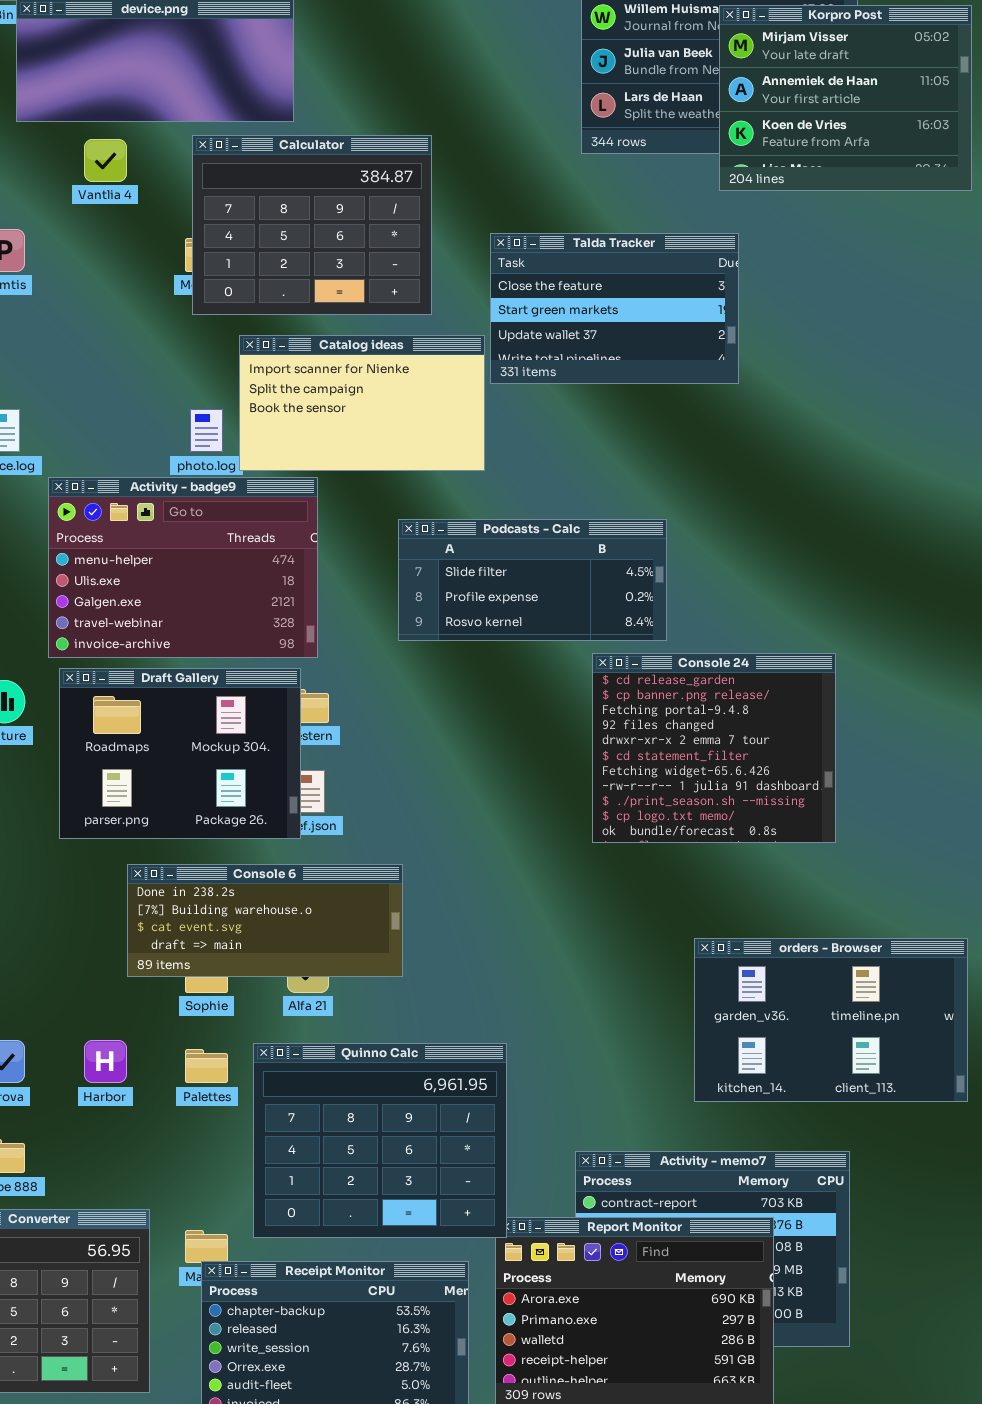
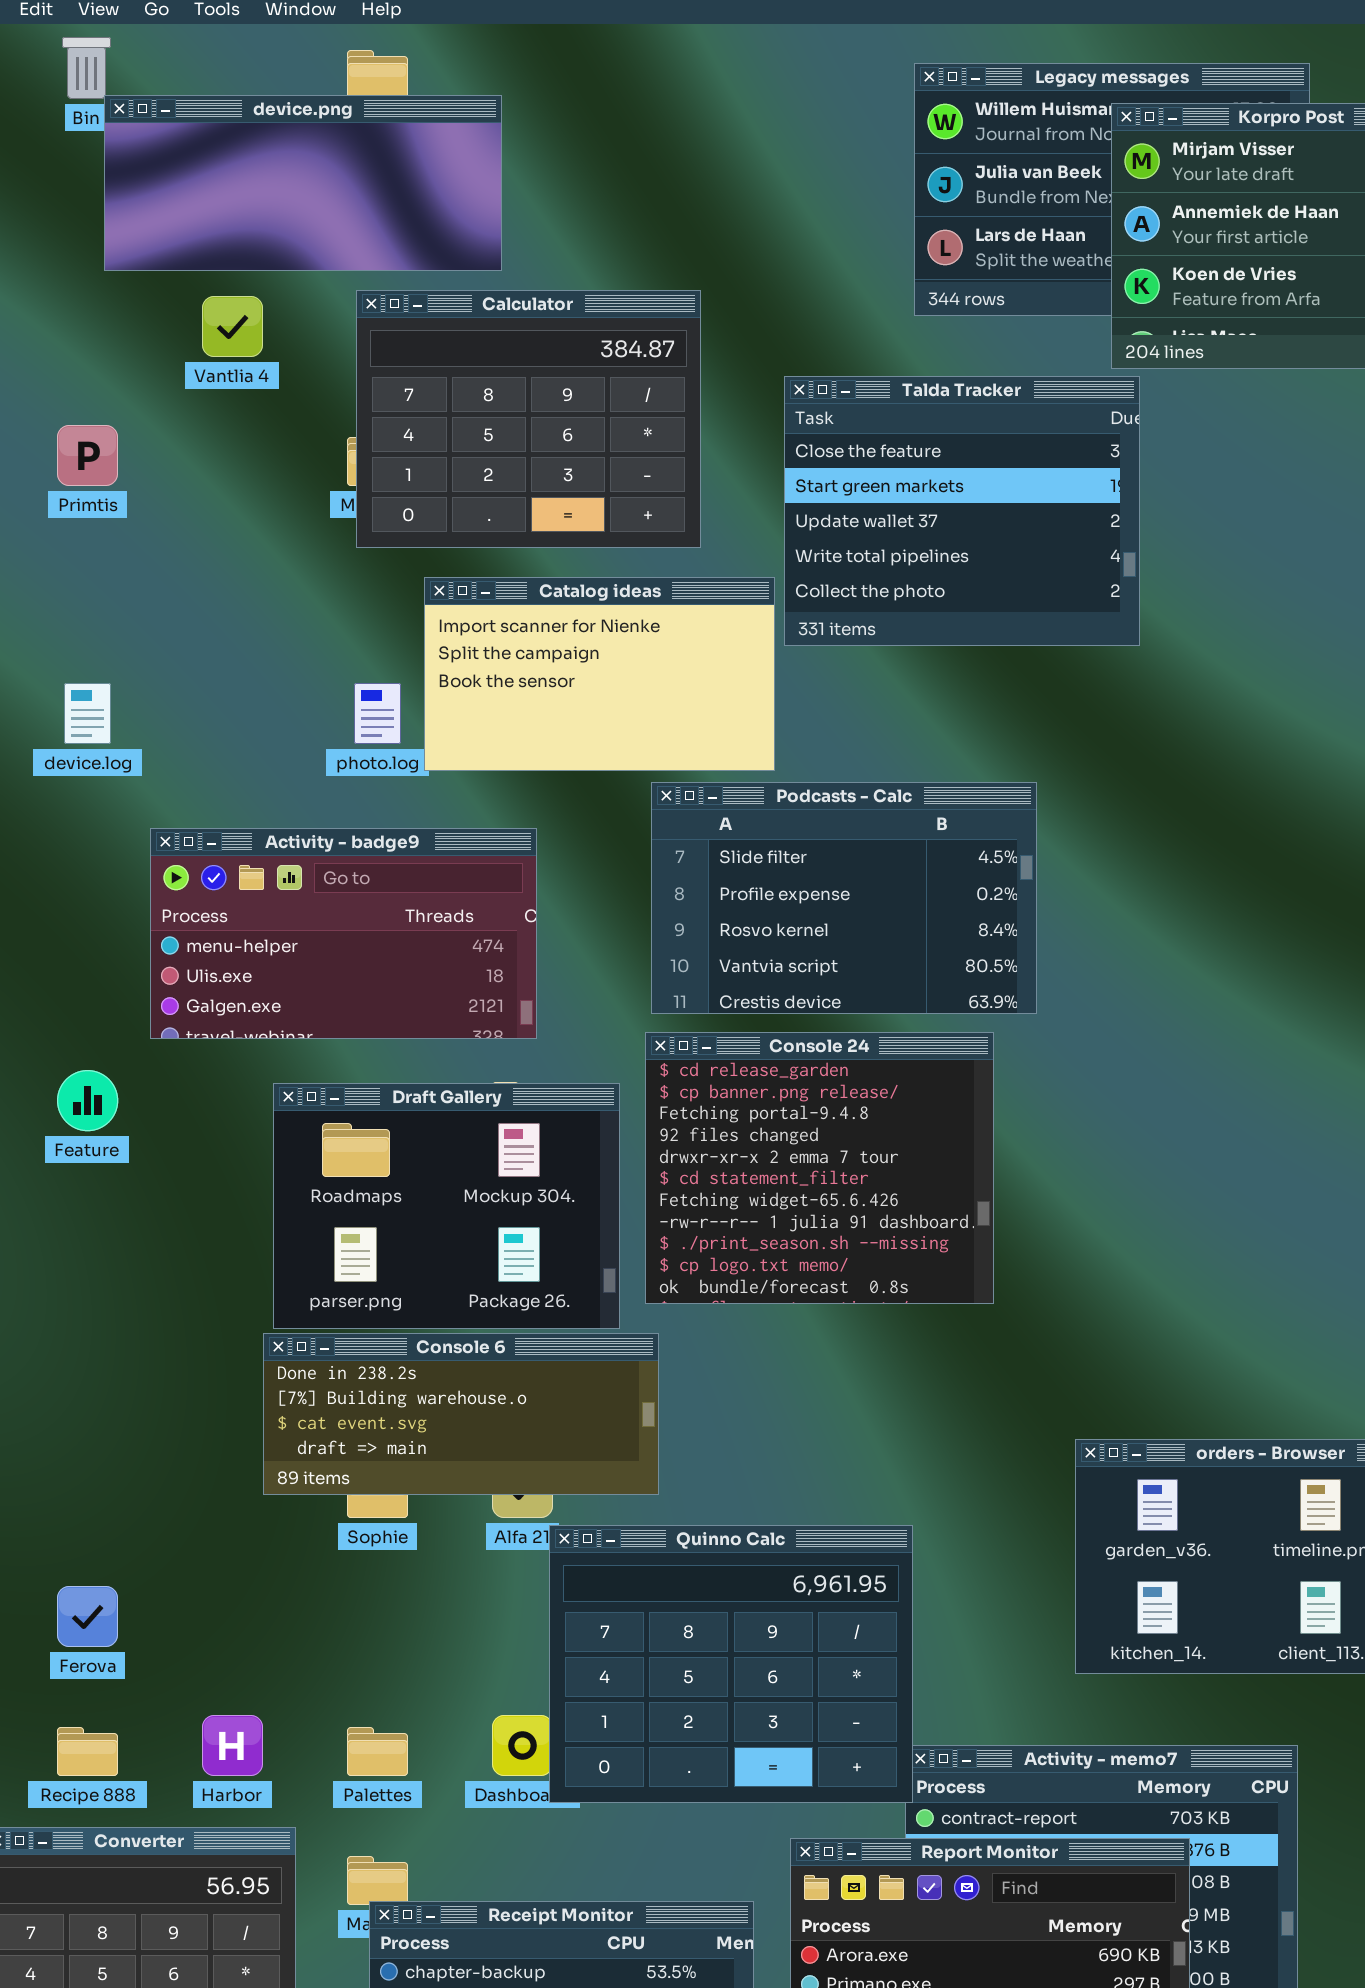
Talda Tracker: [490,233,739,384] -> [784,376,1140,646], resized
Activity - badge9: [48,477,318,658] -> [150,828,537,1039], resized
Podcasts - Calc: [398,519,667,641] -> [651,782,1037,1014], resized
Console 24: [592,653,836,843] -> [645,1032,994,1304], moved
Draft Gallery: [59,668,301,839] -> [273,1083,620,1329], moved
Harbor: [84,1040,127,1083] -> [202,1715,263,1776], moved
Quinno Calc: [253,1043,507,1238] -> [549,1525,913,1803], moved
Palettes: [185,1049,228,1083] -> [347,1727,408,1776], moved

